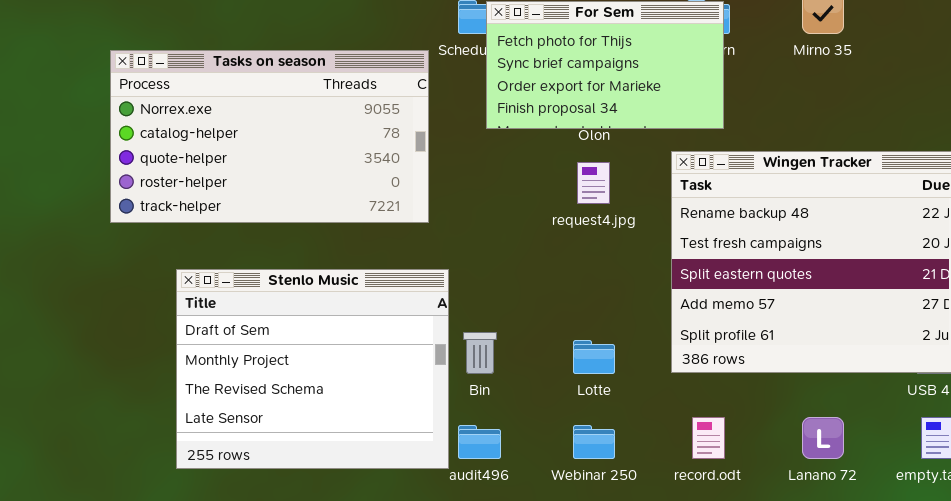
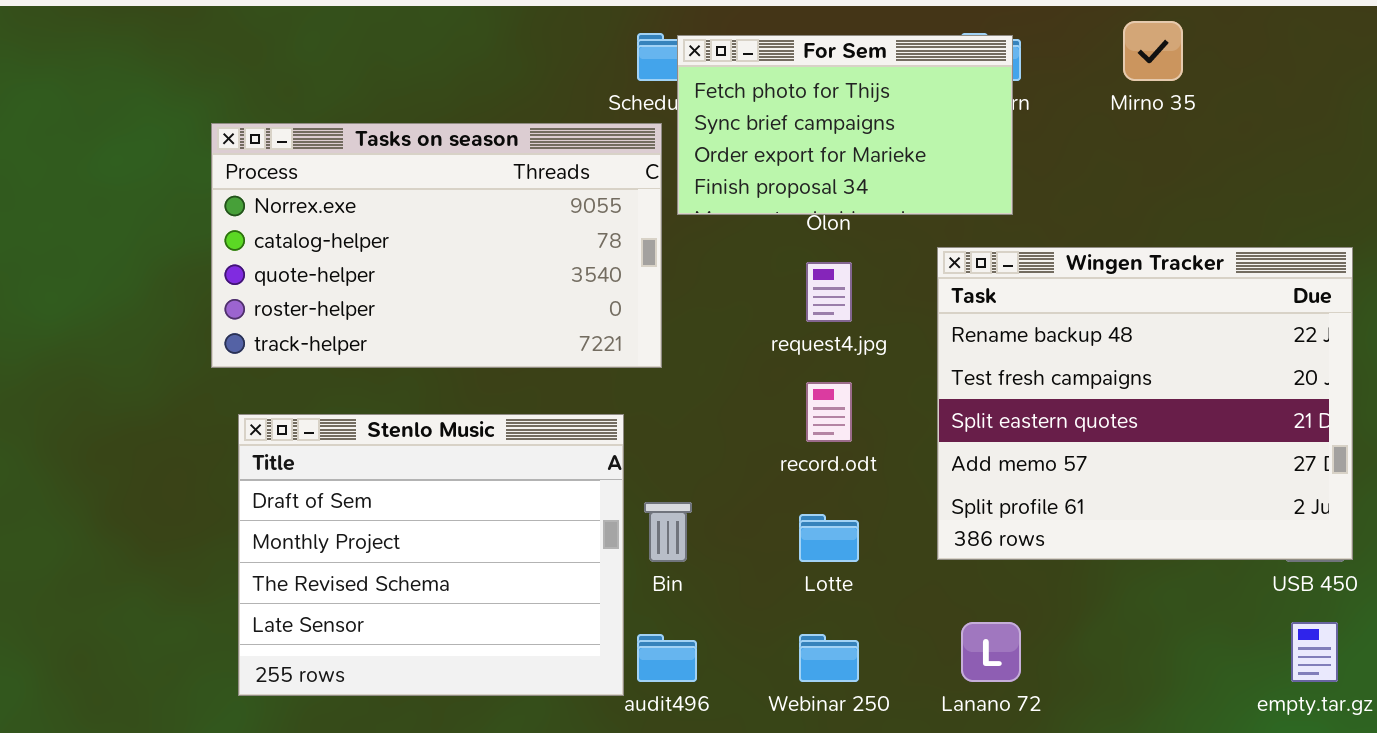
Tasks on season: [110,50,429,223] -> [211,123,662,368], moved
record.odt: [692,417,725,459] -> [806,382,852,442], moved
Lanano 72: [802,417,844,459] -> [961,622,1021,682], moved

